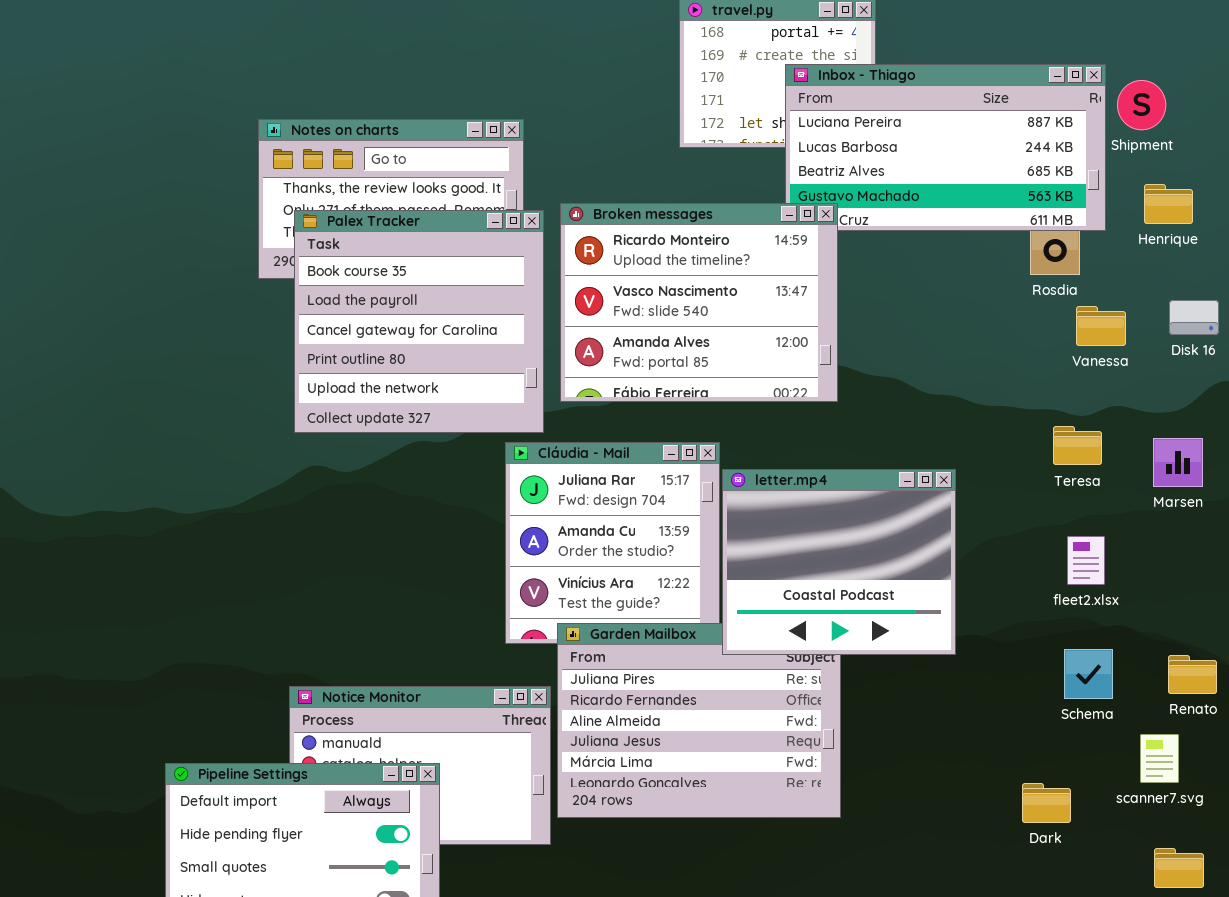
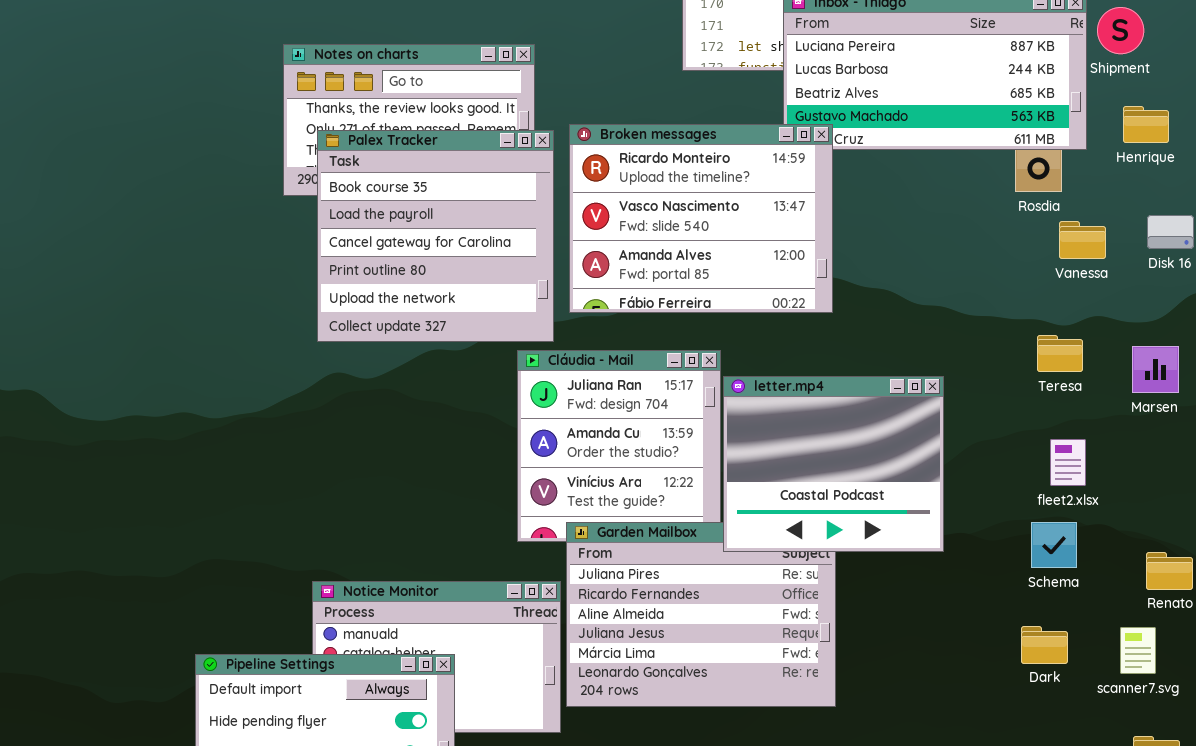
Schema: [1064,649,1113,699] -> [1031,522,1077,568], moved
Dark: [1022,783,1071,823] -> [1021,626,1068,664], moved

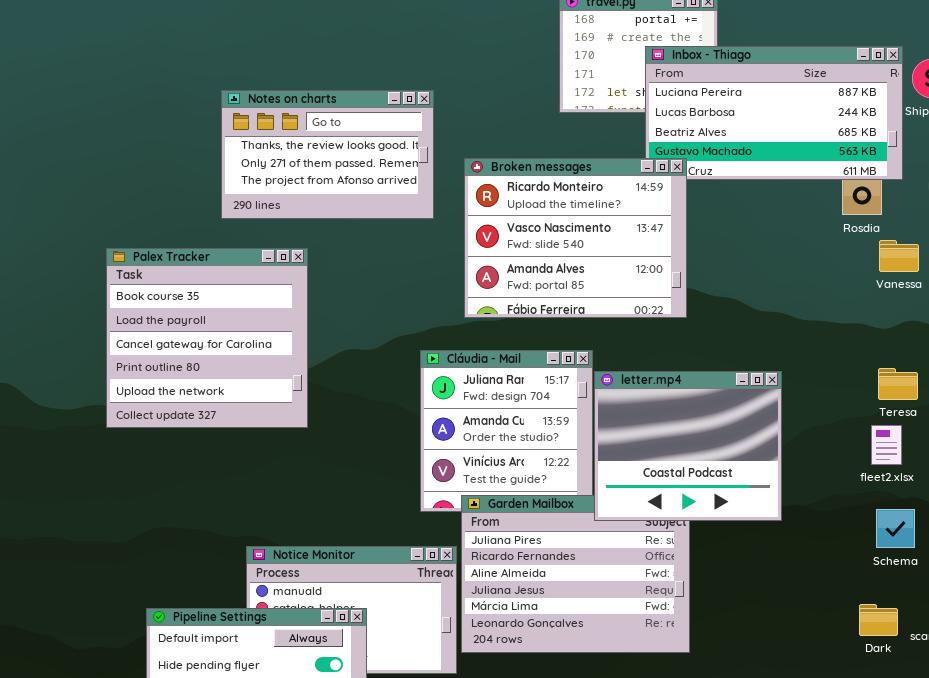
Palex Tracker: [317,130,554,342] -> [106,248,308,428], moved
Teresa: [1037,335,1083,372] -> [878,368,918,400], moved
Schema: [1031,522,1077,568] -> [876,509,915,548], moved
Dark: [1021,626,1068,664] -> [859,604,898,636], moved

